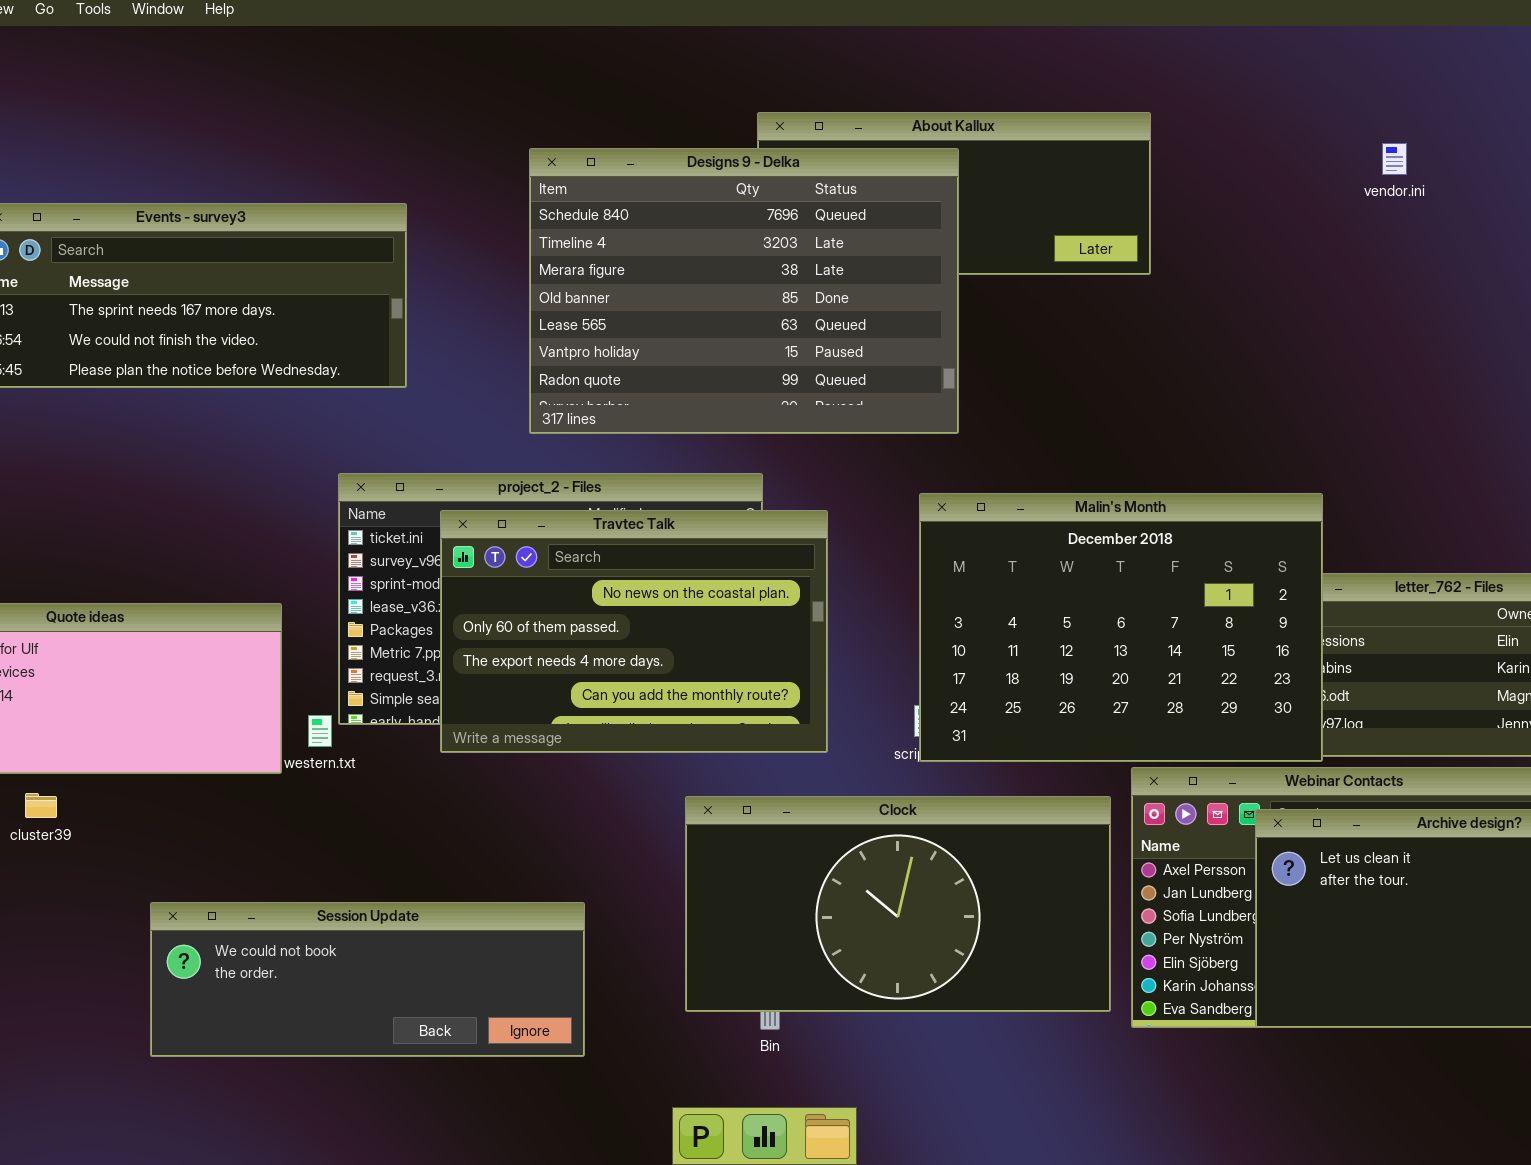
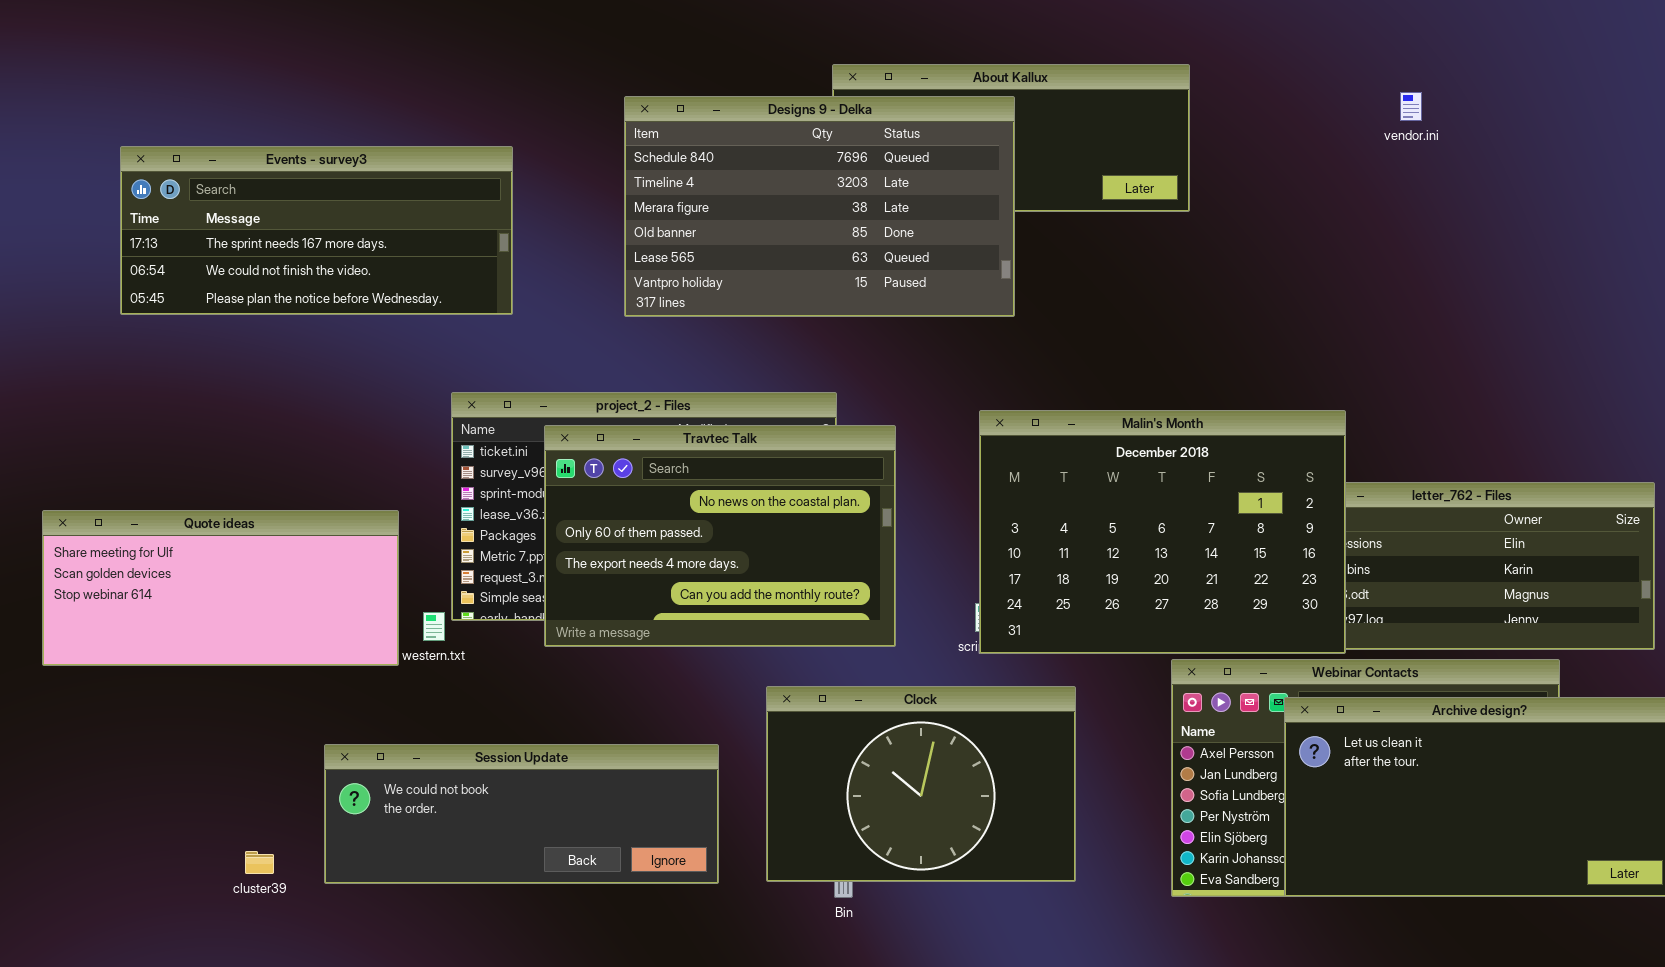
Designs 9 - Delka: [529,148,959,434] -> [624,96,1015,317], resized
cluster39: [25,793,57,818] -> [245,851,274,874], moved
Clock: [685,796,1111,1012] -> [766,686,1076,882], resized
Session Update: [150,902,585,1057] -> [324,744,719,884], moved

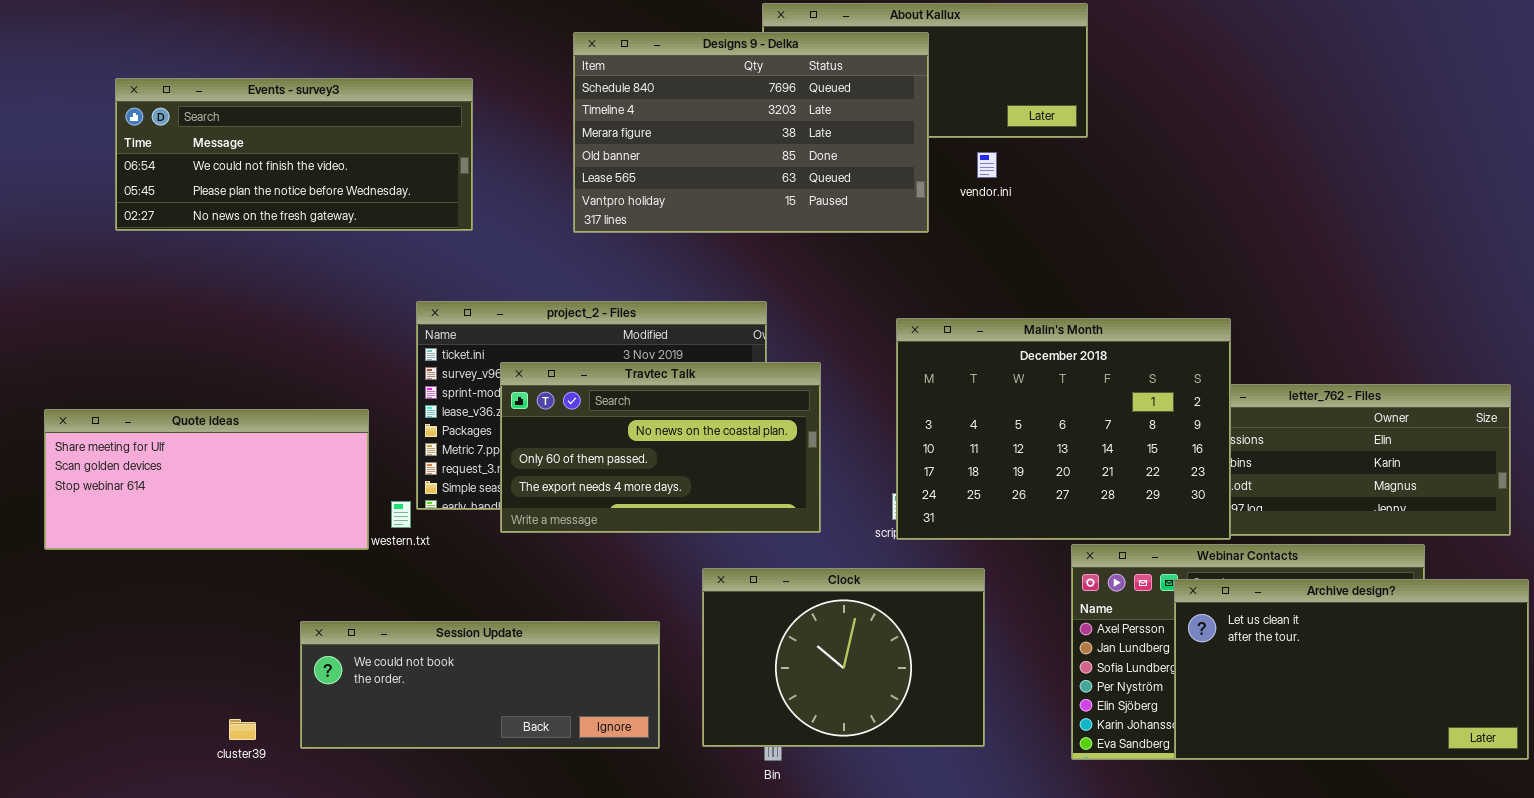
vendor.ini: [1400,92,1422,121] -> [977,152,997,178], moved
Events - survey3: [120,146,513,315] -> [115,78,473,231], scrolled down 1 row
Travtec Talk: [544,425,896,647] -> [500,362,821,533], resized

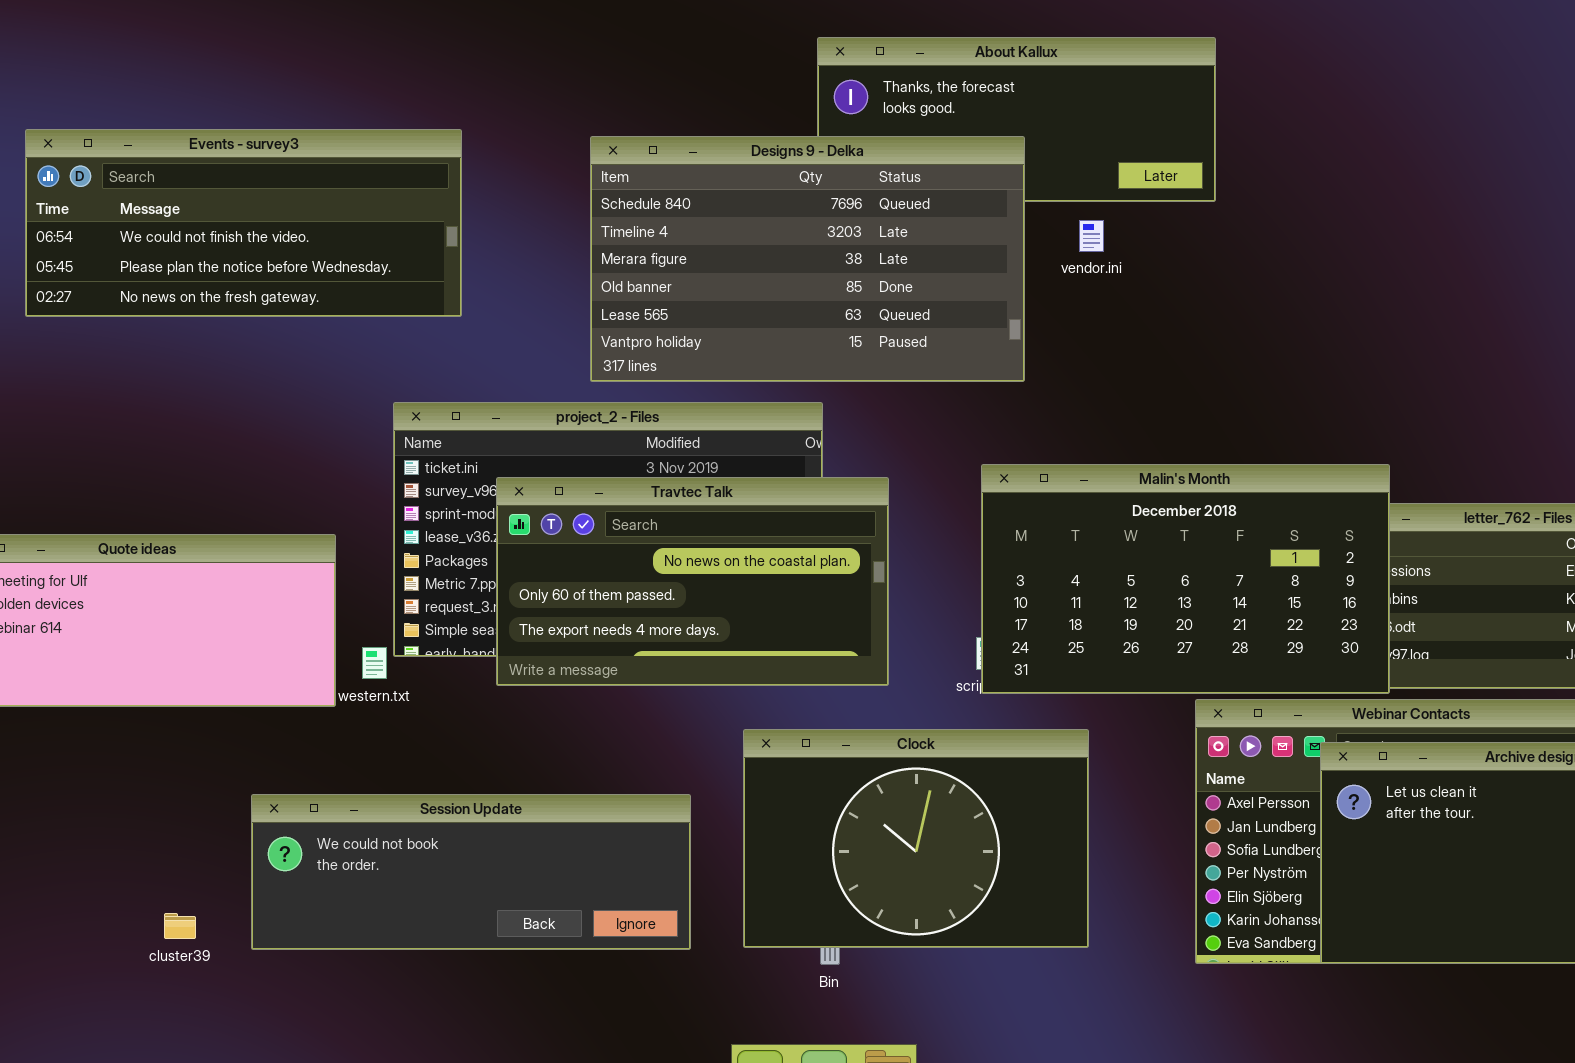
Designs 9 - Delka: [573,32,929,233] -> [590,136,1025,382], moved
Malin's Month: [896,318,1231,540] -> [981,464,1390,694], resized

